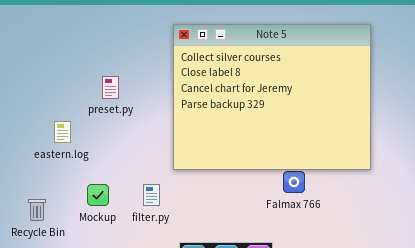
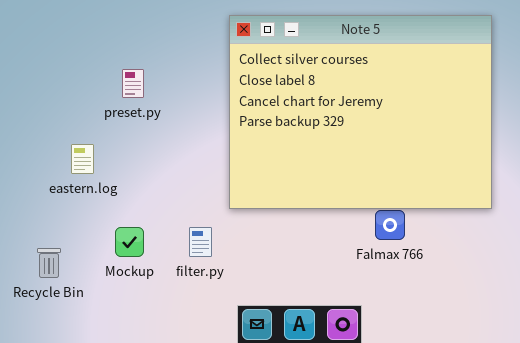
preset.py: [102,76,119,99] -> [122,69,144,98], moved

